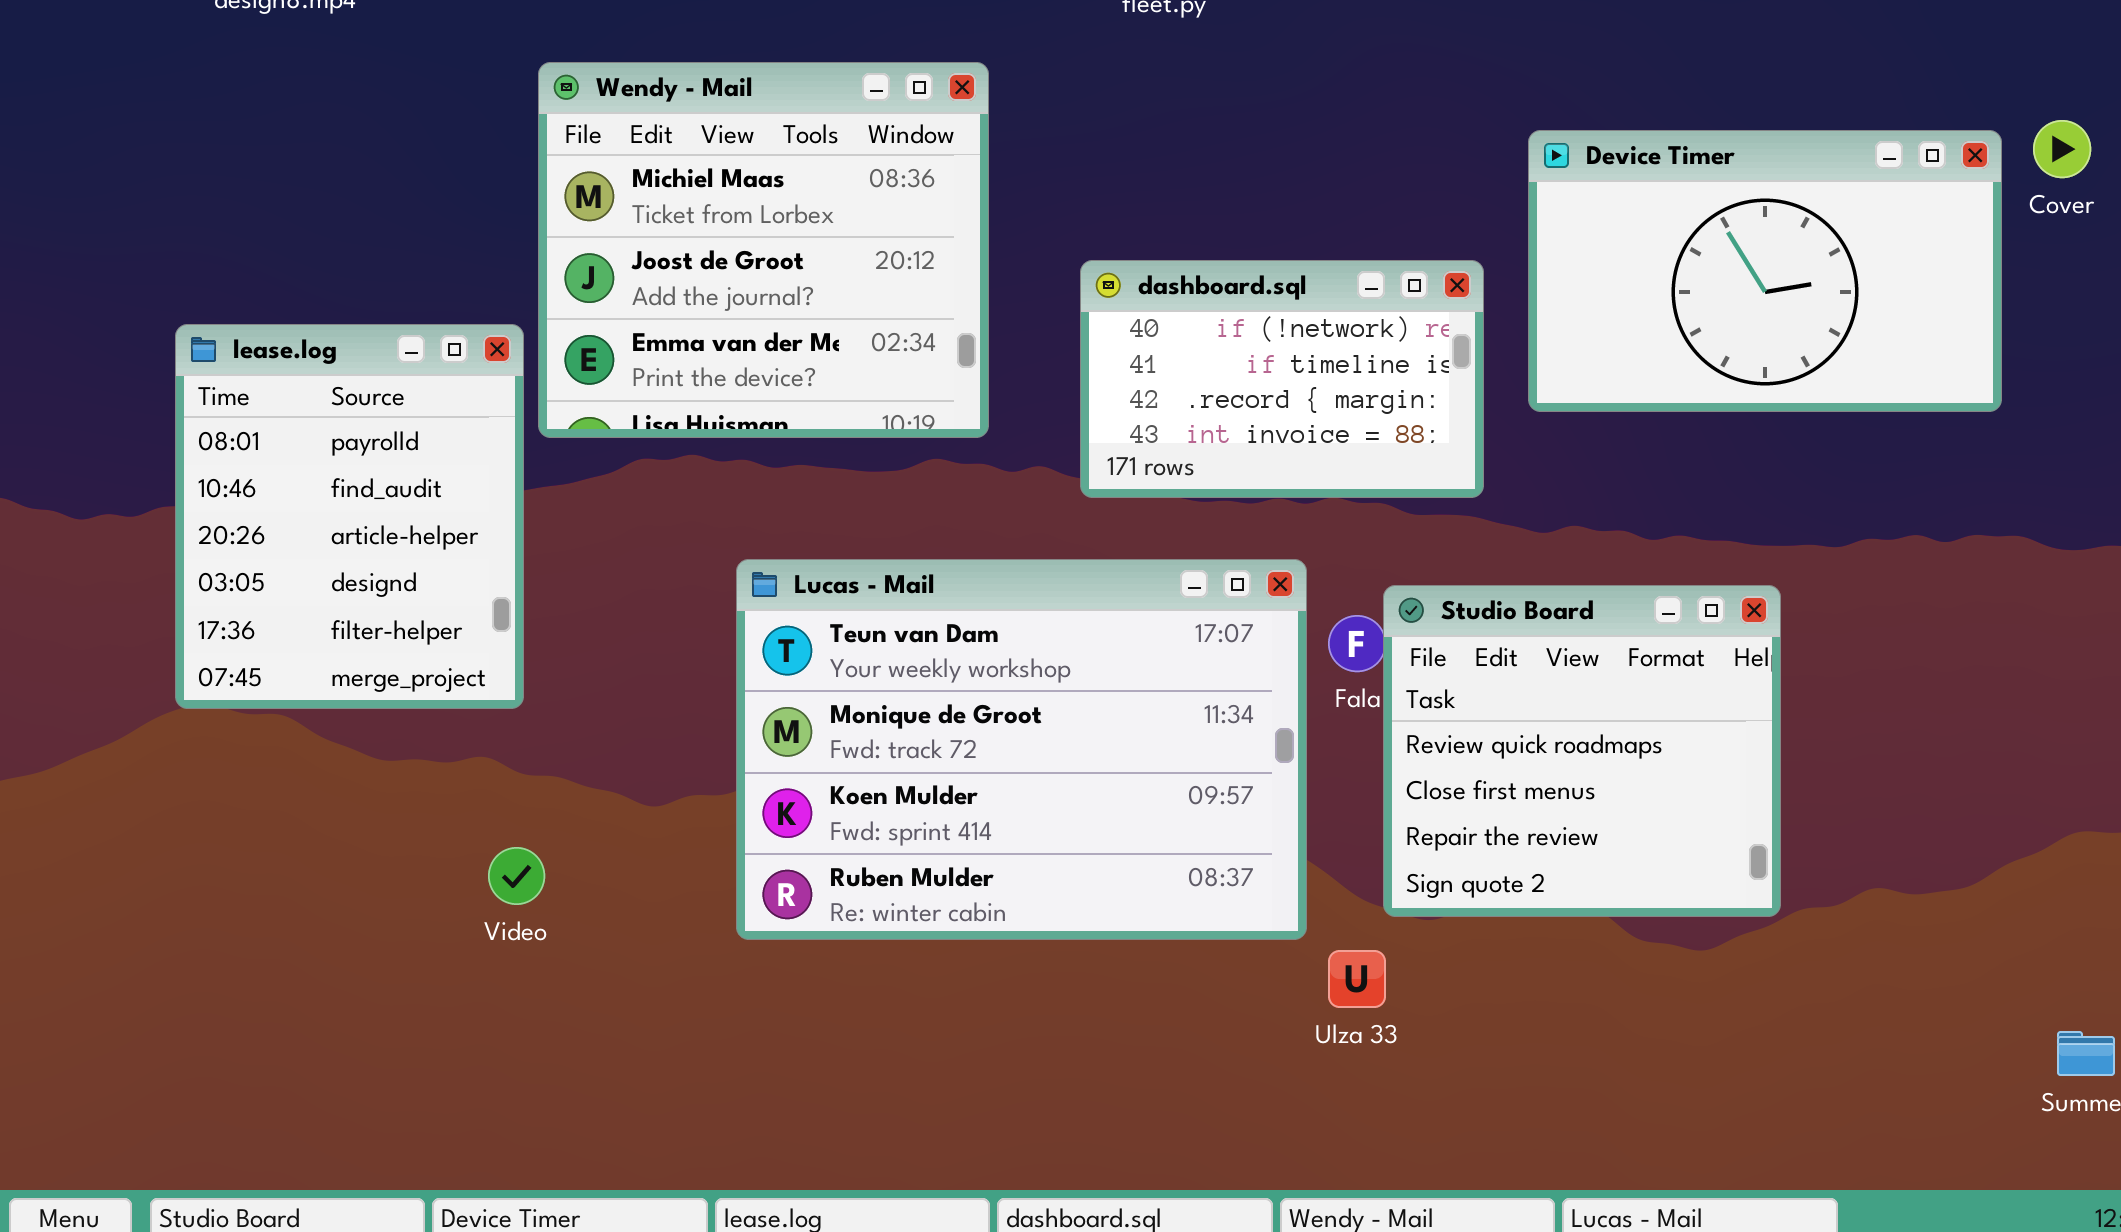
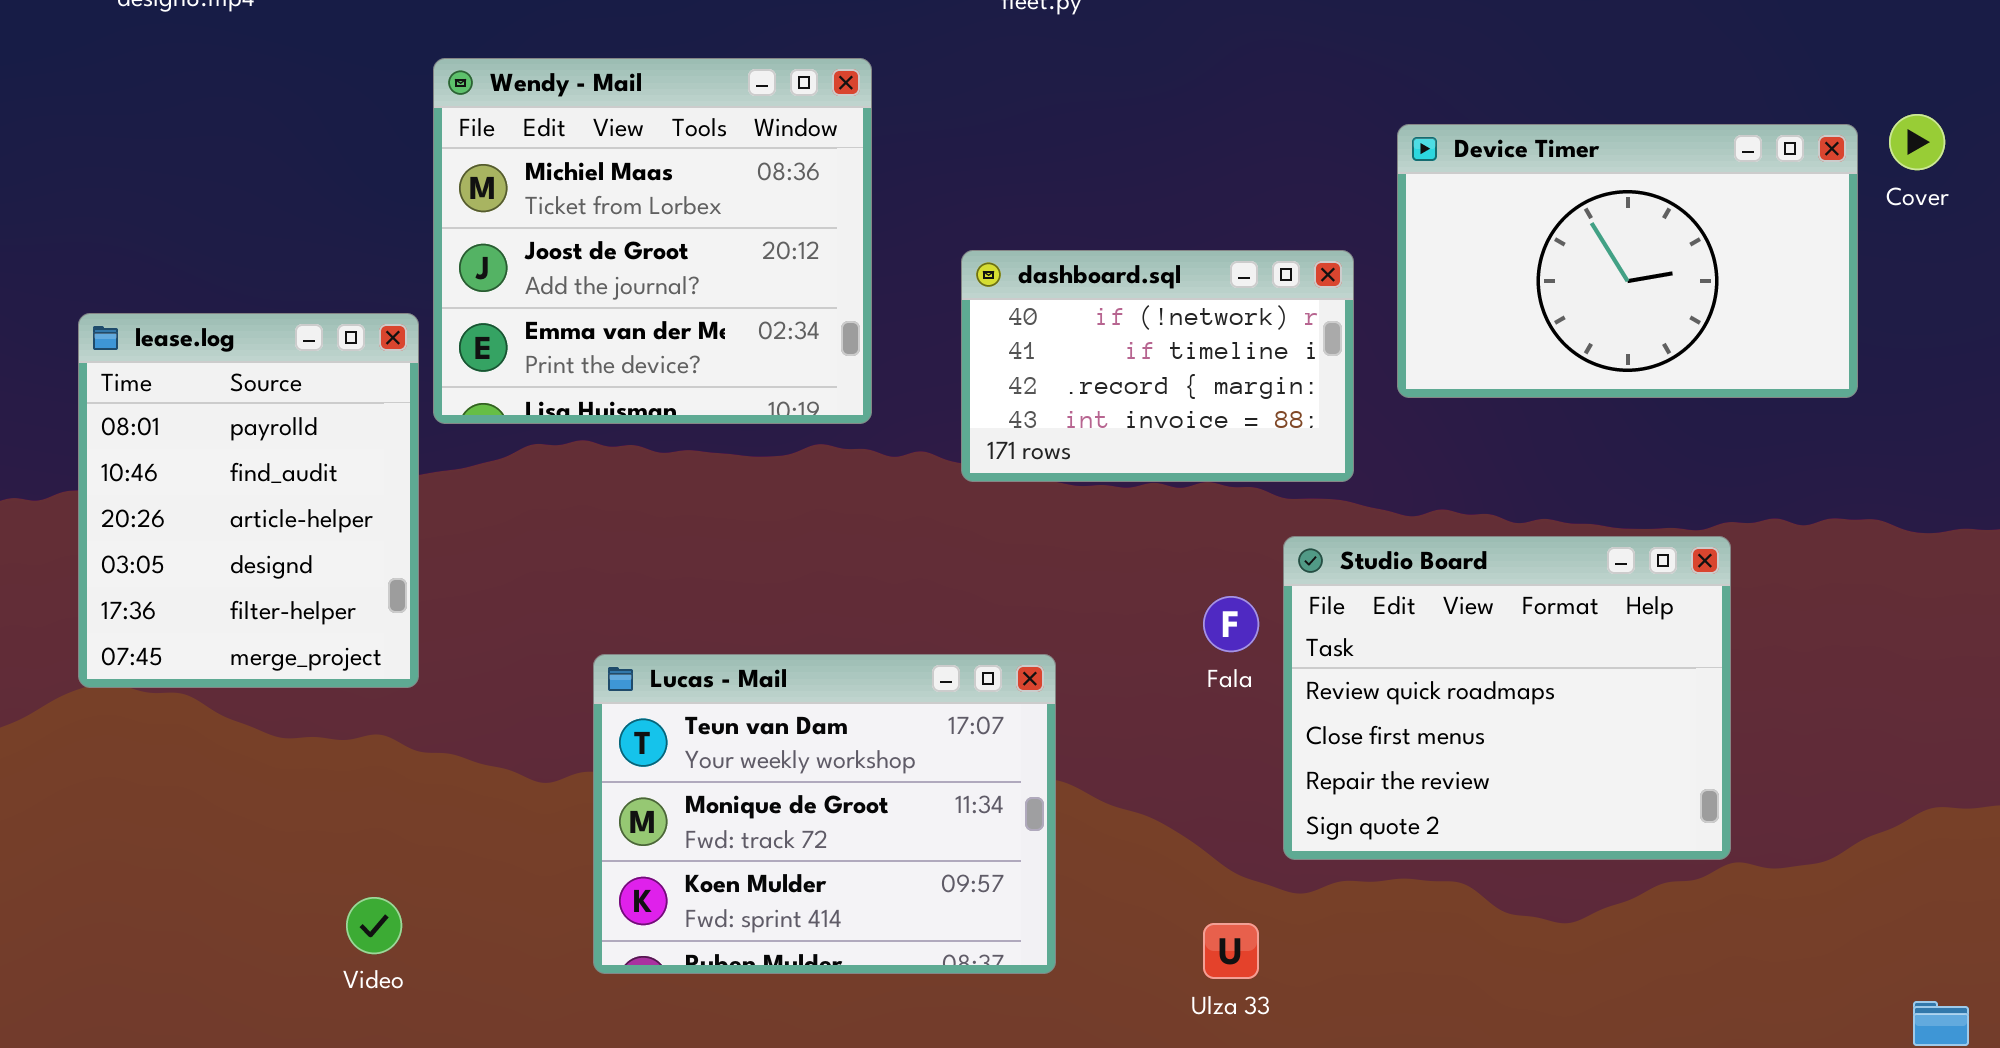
Lucas - Mail: [736,559,1307,940] -> [593,654,1056,974], moved, resized
Studio Board: [1383,585,1781,917] -> [1283,536,1731,860], moved, resized
Video: [488,847,545,905] -> [346,897,402,954], moved

